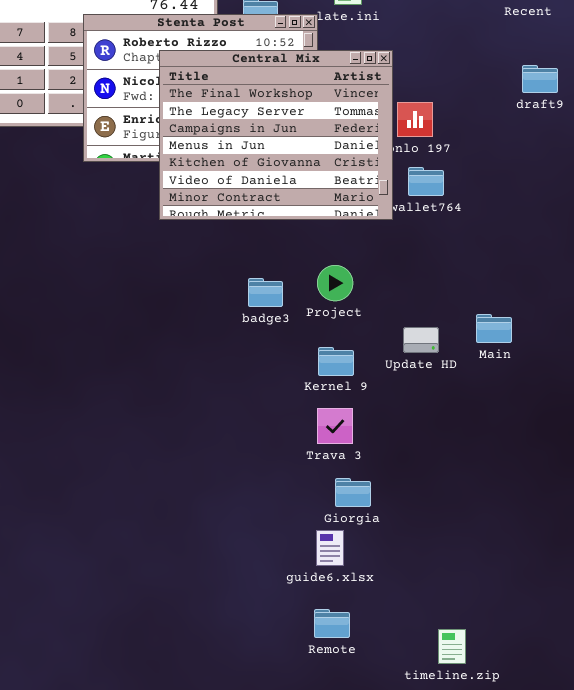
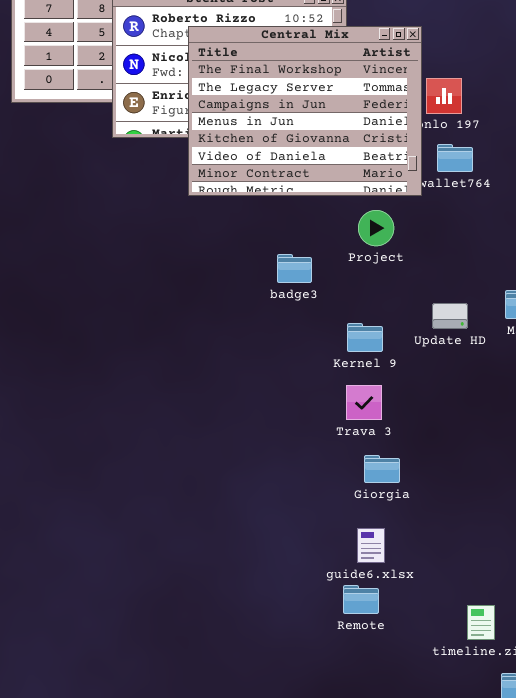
Project: [317,265,353,301] -> [358,210,394,246], moved
guide6.xlsx: [316,530,344,566] -> [357,528,385,563], moved

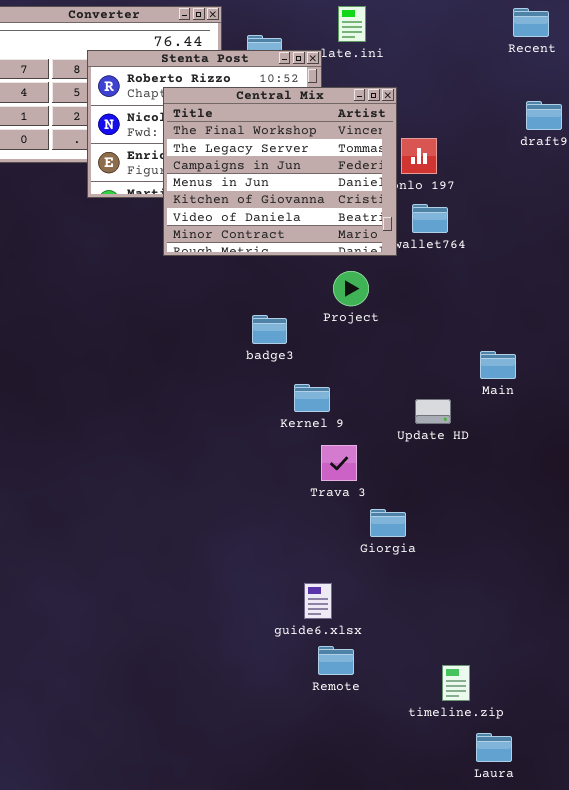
Update HD: [432,303,468,329] -> [415,399,451,424], moved
Kernel 9: [347,323,383,352] -> [294,384,330,412], moved
Giorgia: [364,455,400,483] -> [370,509,406,537], moved
guide6.xlsx: [357,528,385,563] -> [304,583,332,619], moved

